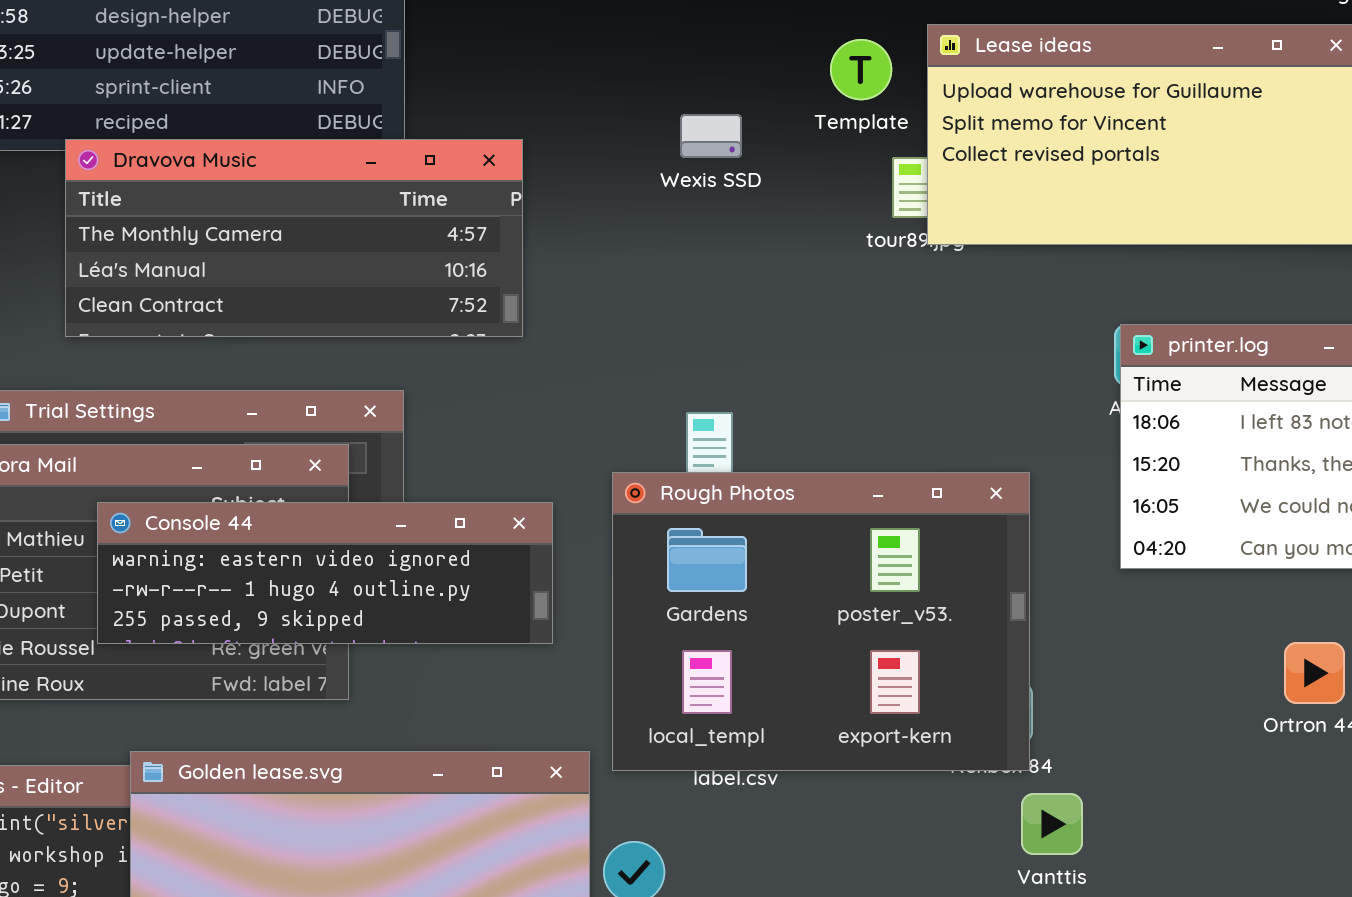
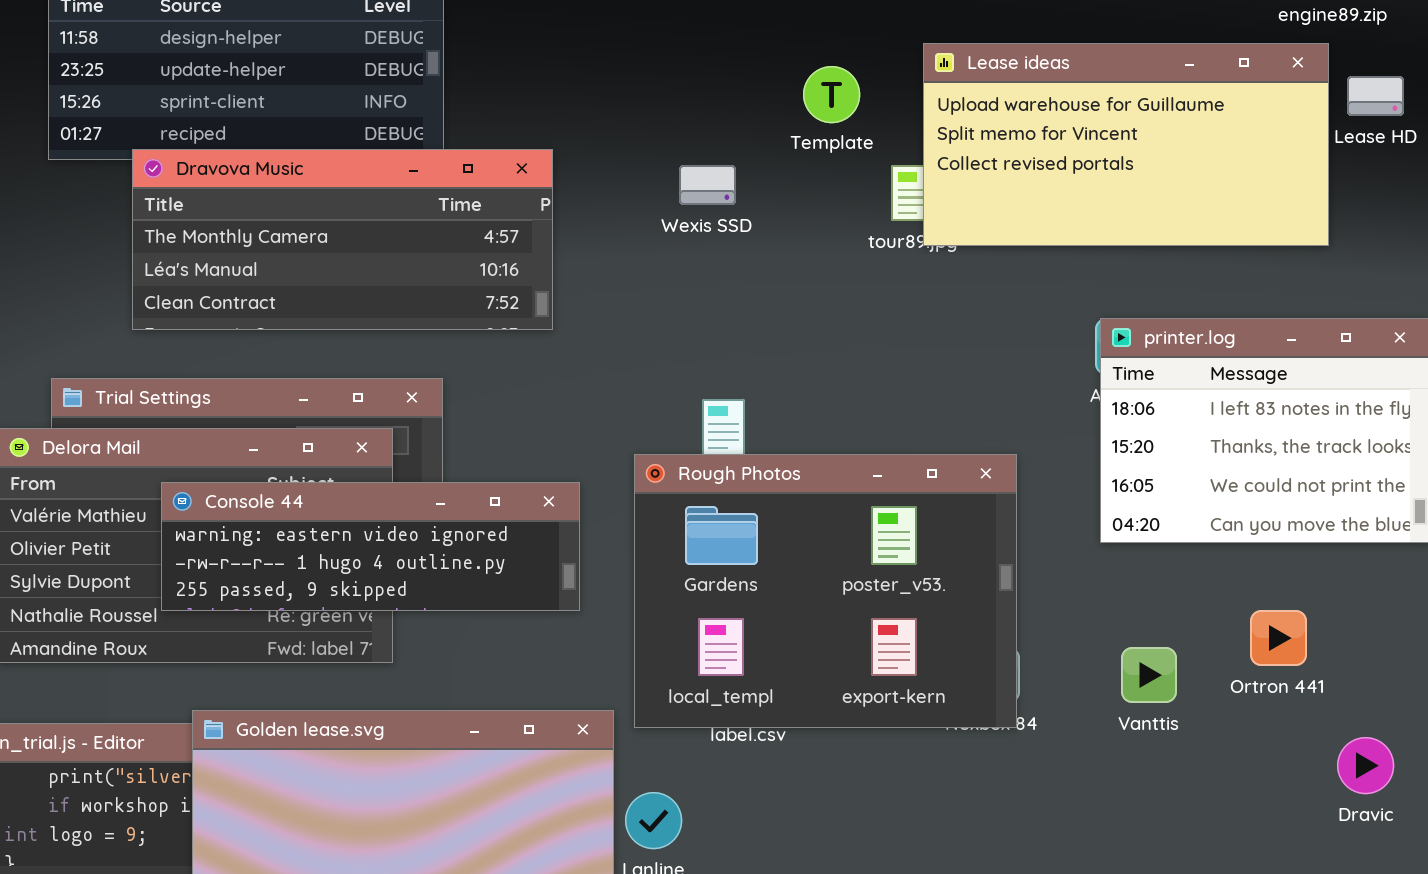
Template: [830,39,892,100] -> [803,66,860,123], moved
Wexis SSD: [680,114,742,158] -> [679,165,736,205], moved
Vanttis: [1021,793,1083,855] -> [1121,647,1177,703], moved

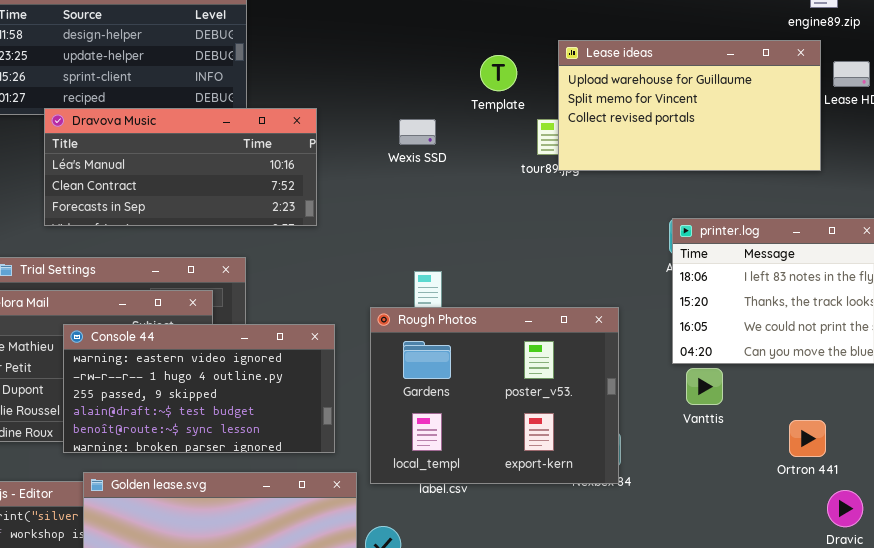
Dravova Music: [132,149,553,330] -> [44,108,317,226], scrolled down 1 row
Console 44: [161,482,580,611] -> [63,324,335,453], resized
Ortron 441: [1250,610,1307,666] -> [789,420,826,457], moved
Vanttis: [1121,647,1177,703] -> [686,368,723,405], moved

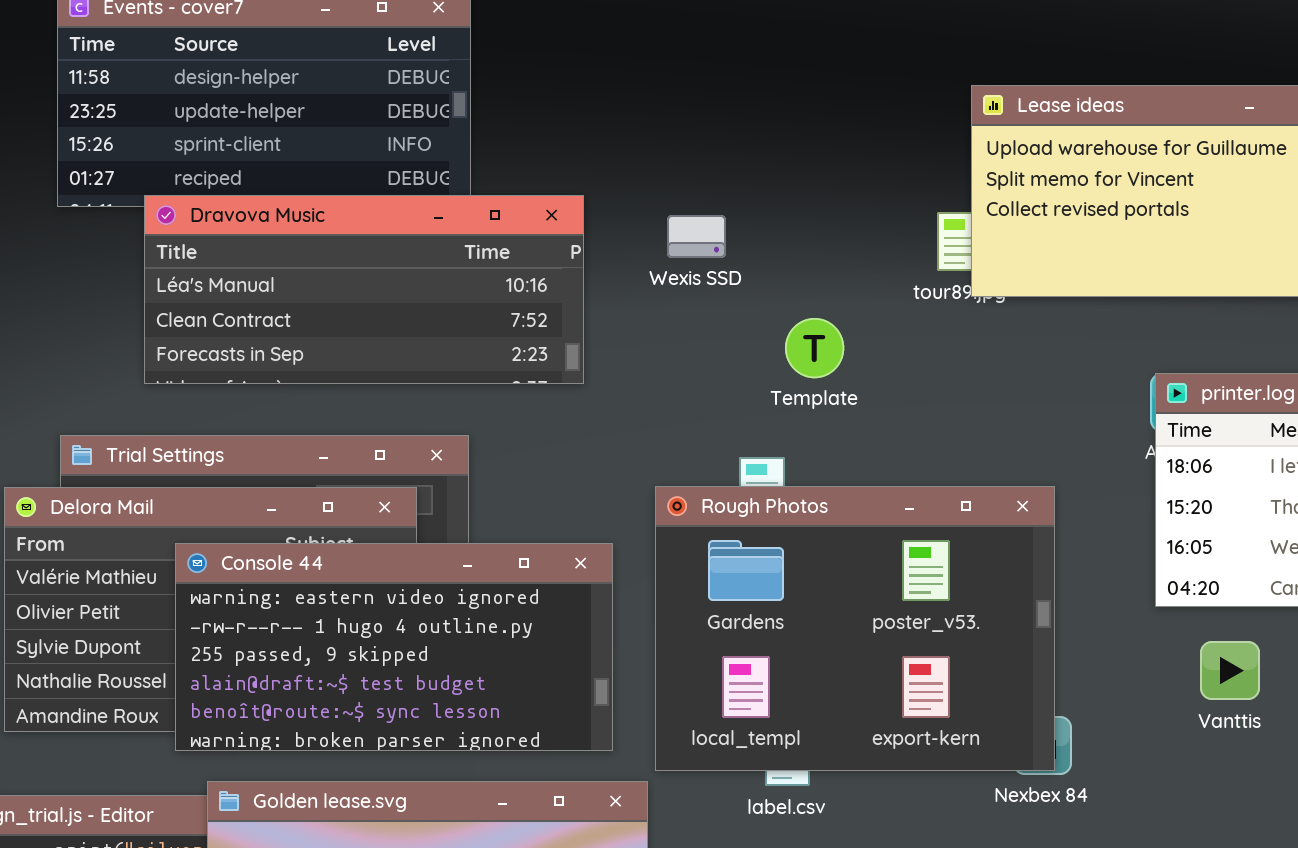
Template: [480,55,517,91] -> [785,318,844,378], moved
Wexis SSD: [399,119,436,145] -> [667,215,726,258], moved
Rough Photos: [370,307,619,484] -> [655,486,1055,771], moved
Vanttis: [686,368,723,405] -> [1200,641,1260,700], moved

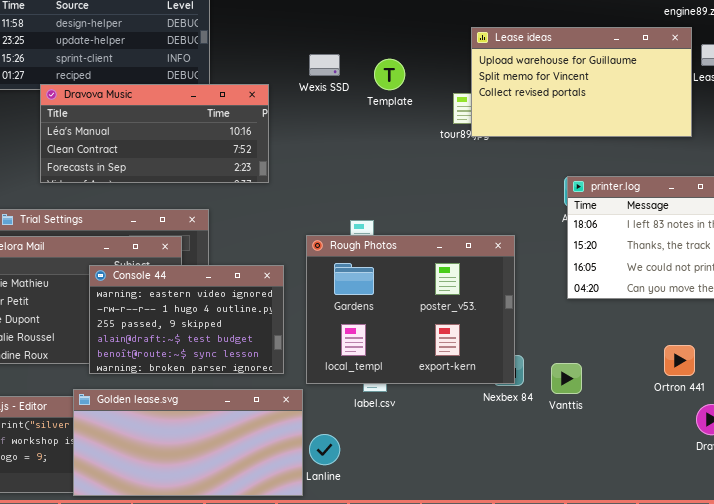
Wexis SSD: [667,215,726,258] -> [309,54,340,76], moved
Template: [785,318,844,378] -> [374,59,405,90], moved
Console 44: [175,543,613,751] -> [89,265,284,374], resized
Vanttis: [1200,641,1260,700] -> [551,363,582,394], moved

